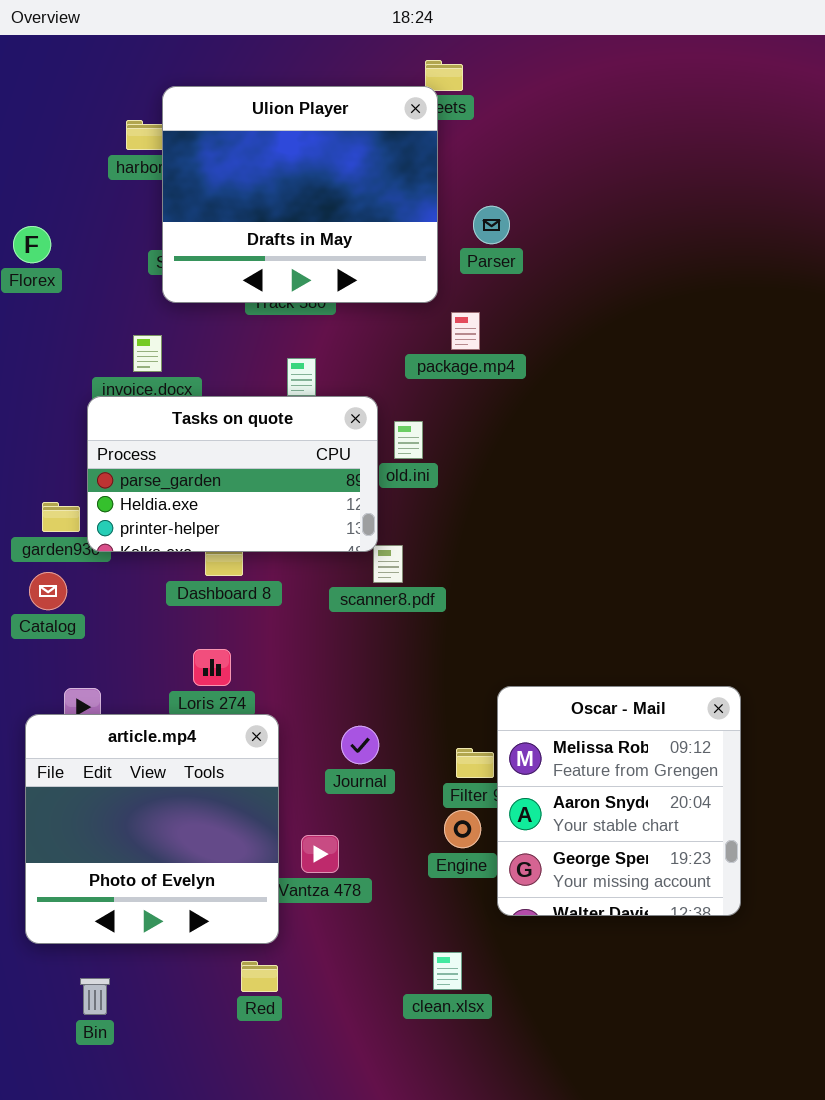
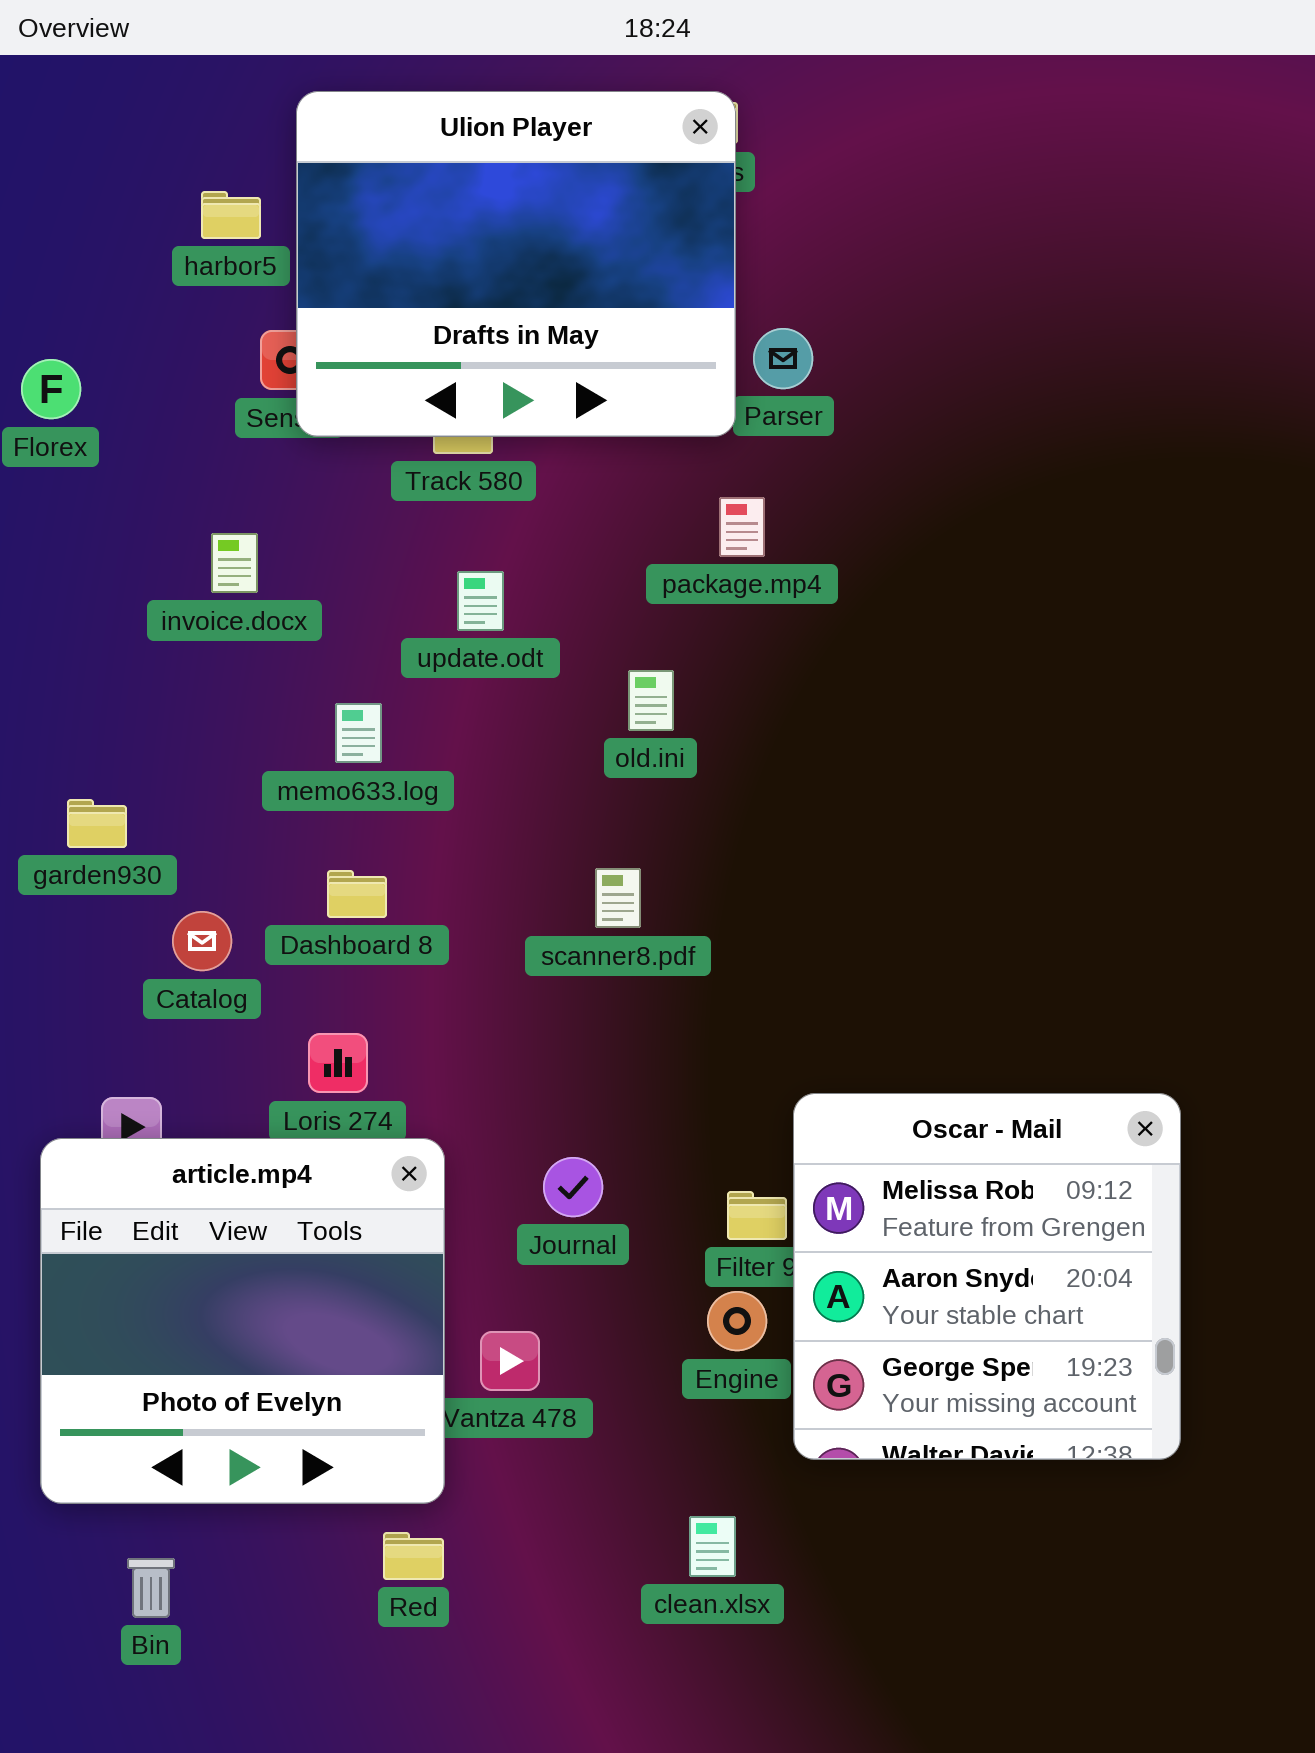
Ulion Player: [162,86,438,303] -> [296,91,736,437], moved
Tasks on quote: [87,396,378,552] -> none, closed
Catalog: [29,572,67,610] -> [172,911,232,971], moved

